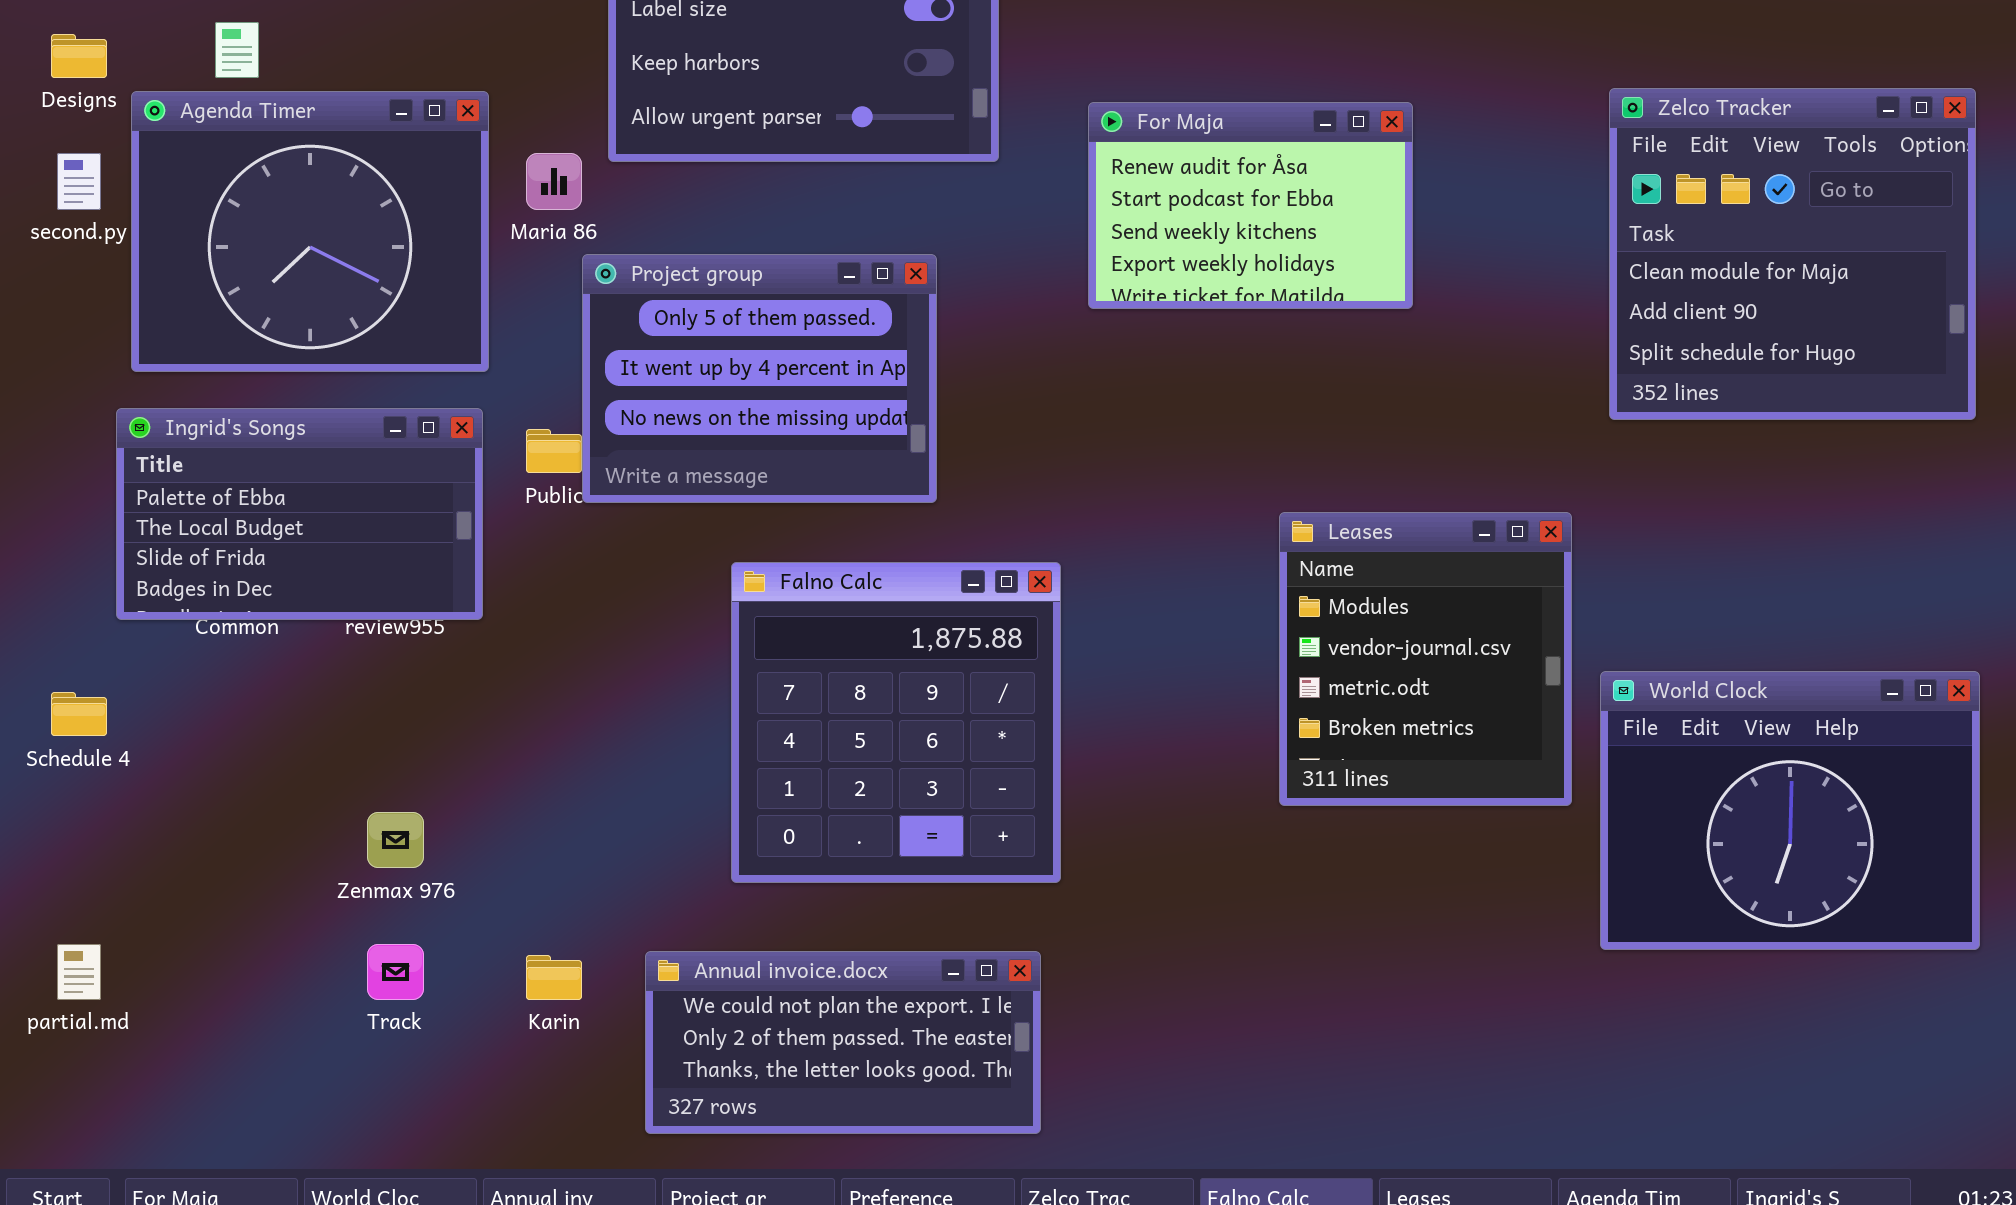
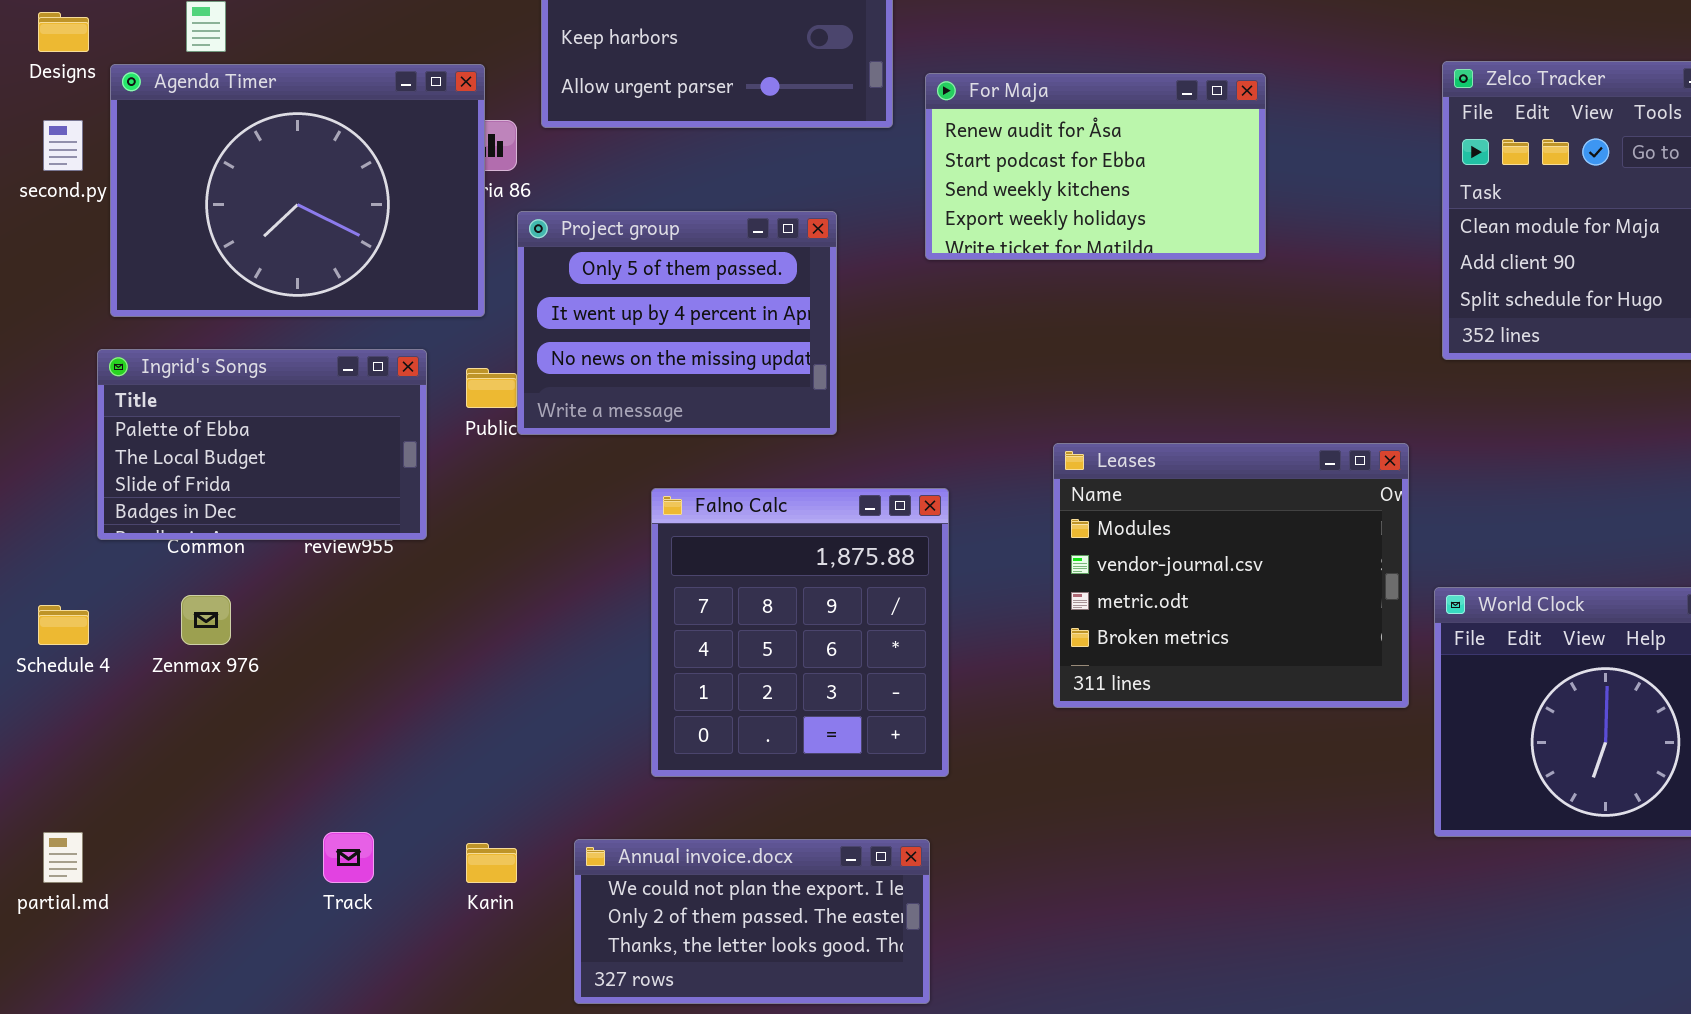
Agenda Timer: [131,91,489,372] -> [110,64,485,317], resized
For Maja: [1088,102,1413,309] -> [925,73,1266,260], resized
Leases: [1279,512,1572,806] -> [1053,443,1409,708], resized
Zenmax 976: [367,812,424,868] -> [181,595,231,645], moved

